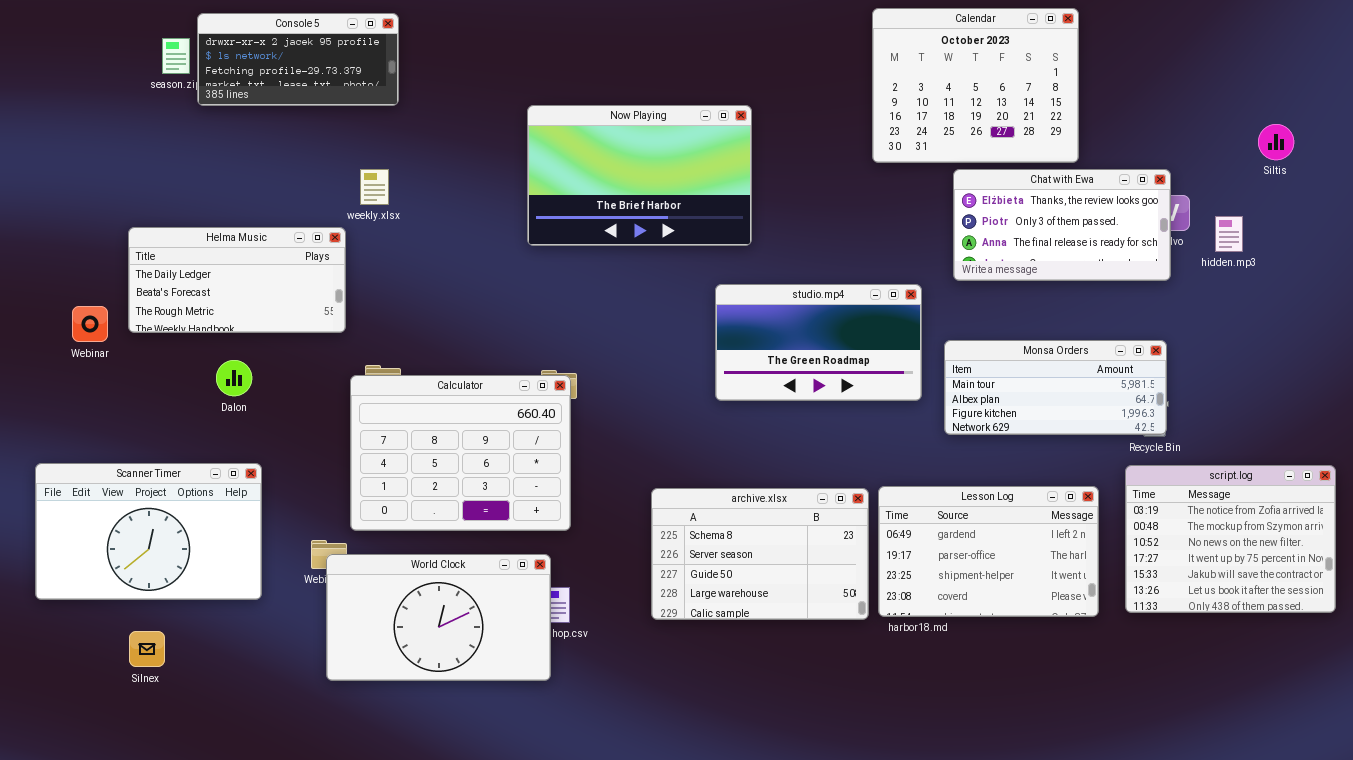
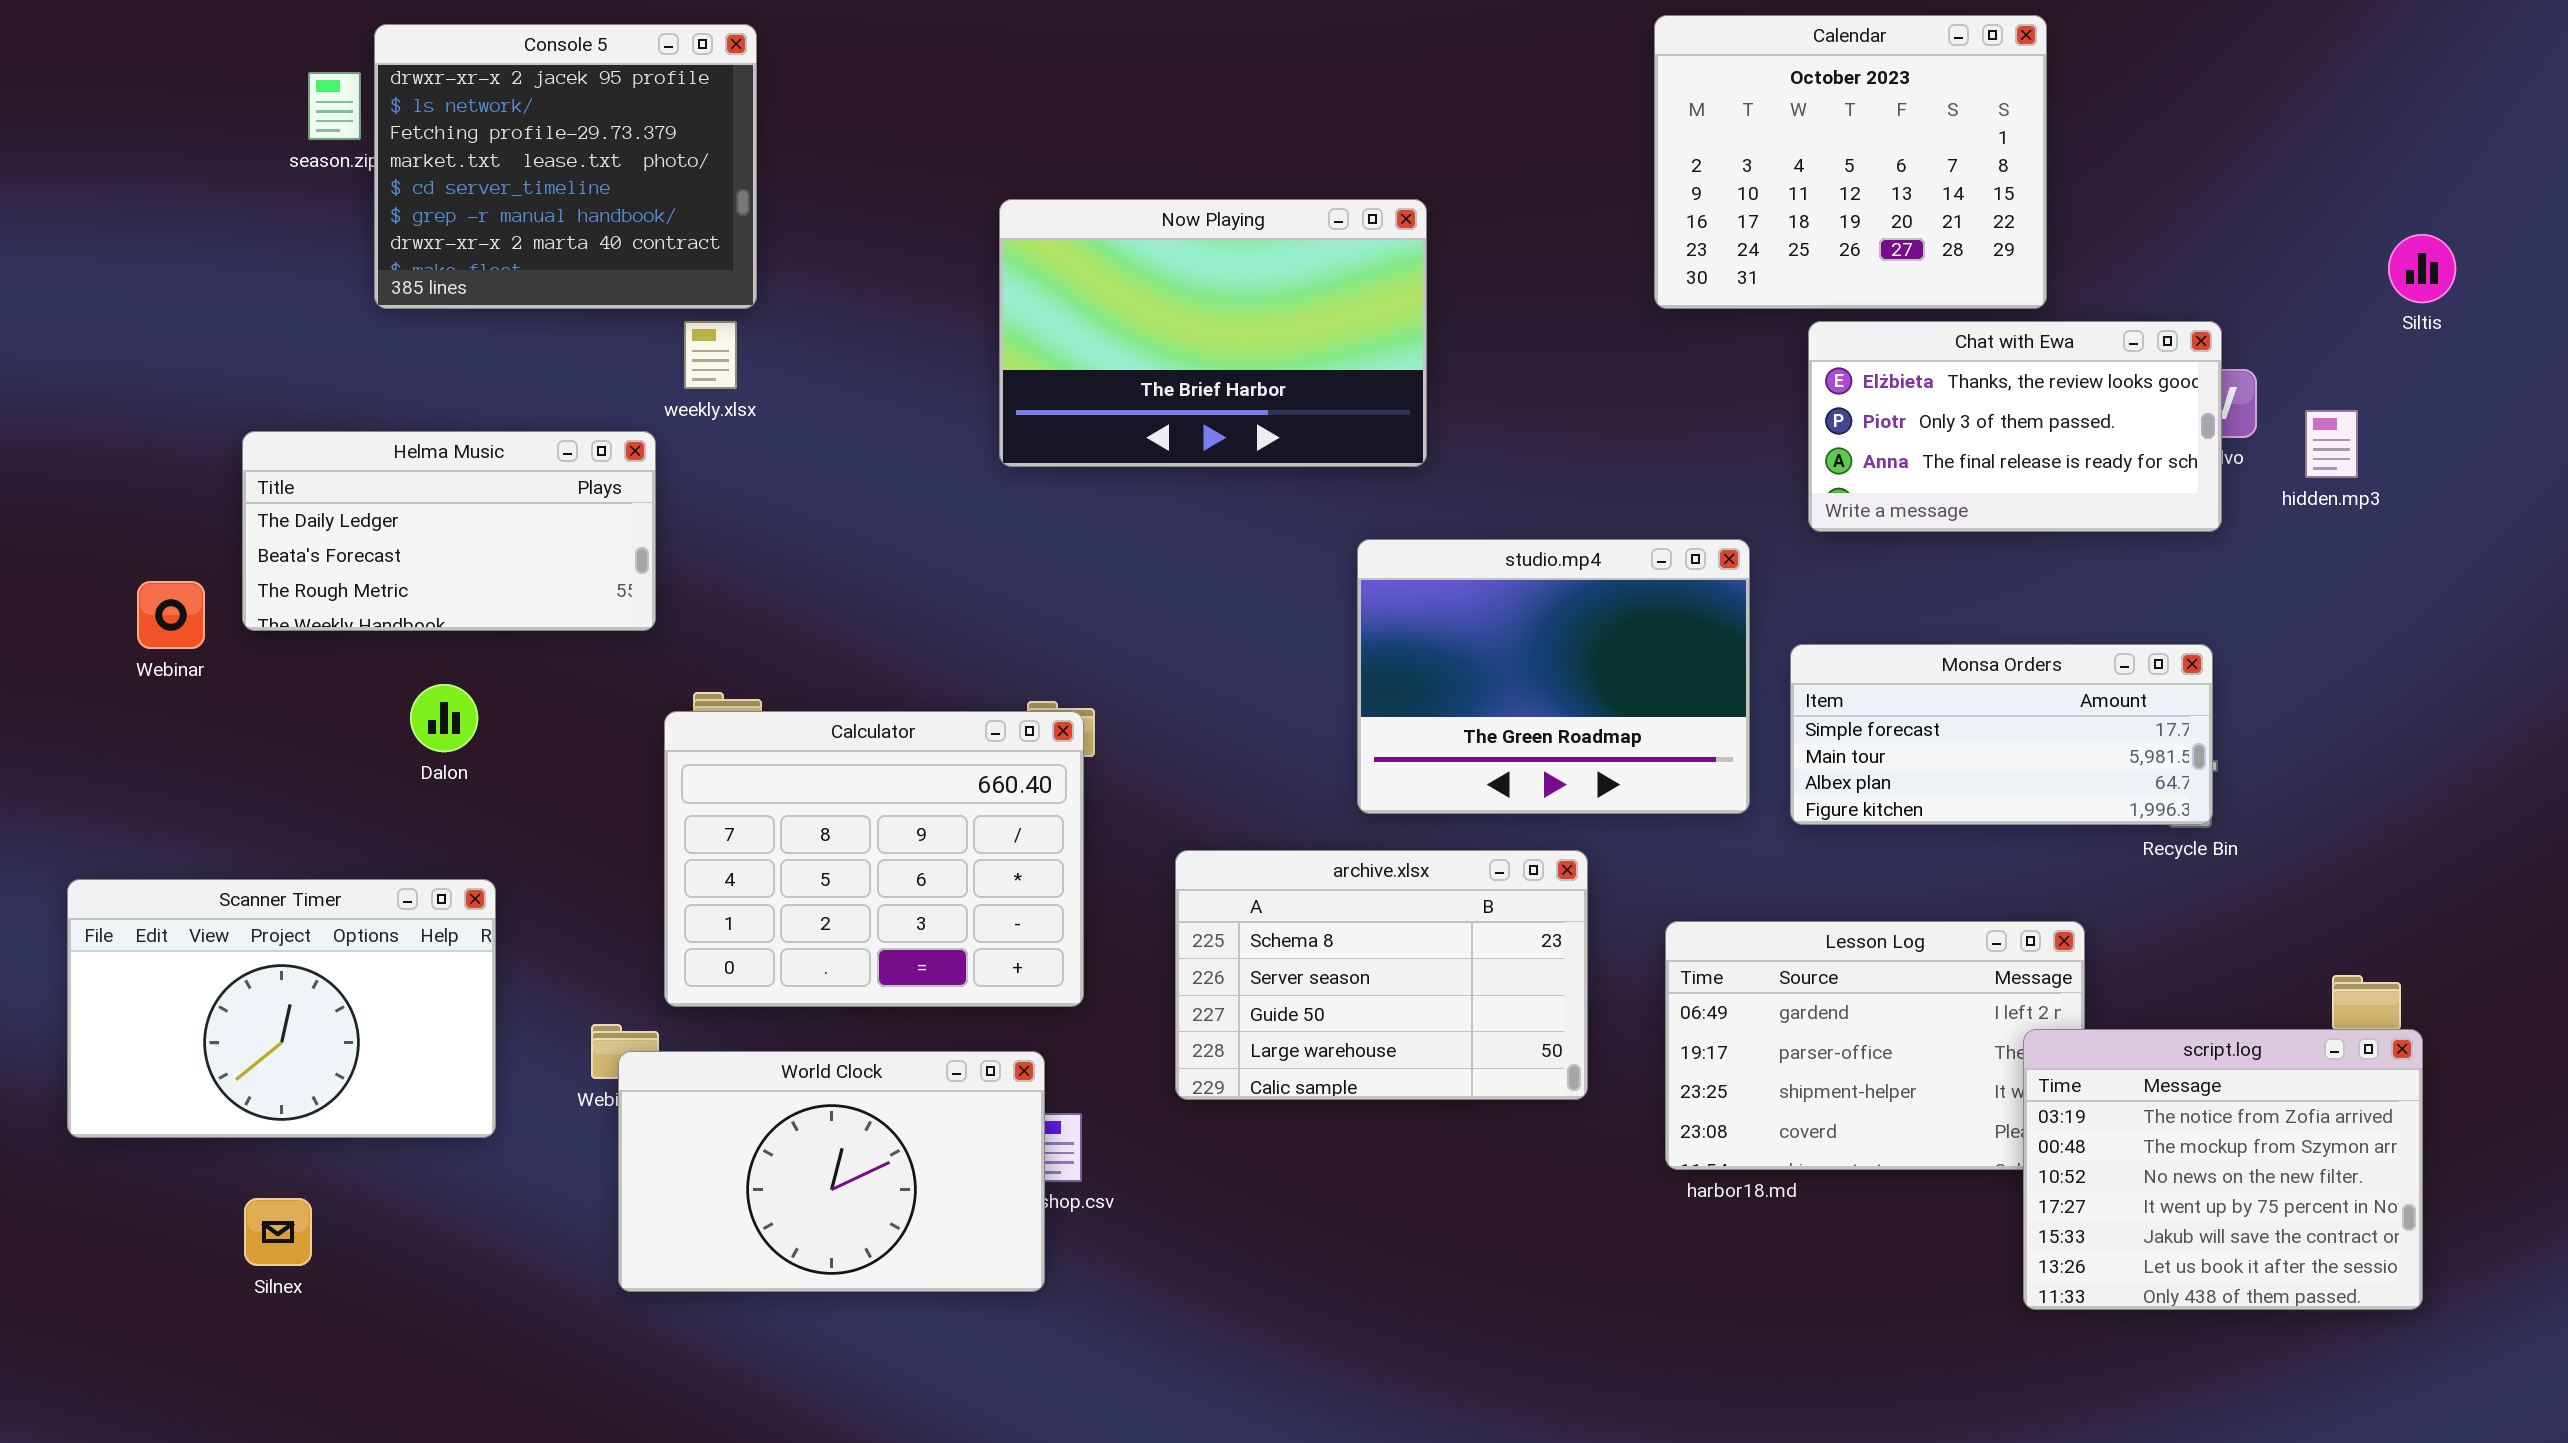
Console 5: [197,13,399,106] -> [374,24,757,309], resized
studio.mp4: [715,284,922,401] -> [1357,539,1750,814], resized
Monsa Orders: [944,340,1167,435] -> [1790,644,2213,825], scrolled up 1 row
script.log: [1125,465,1336,613] -> [2023,1029,2423,1310], moved
archive.xlsx: [651,488,869,620] -> [1175,850,1588,1100], moved

